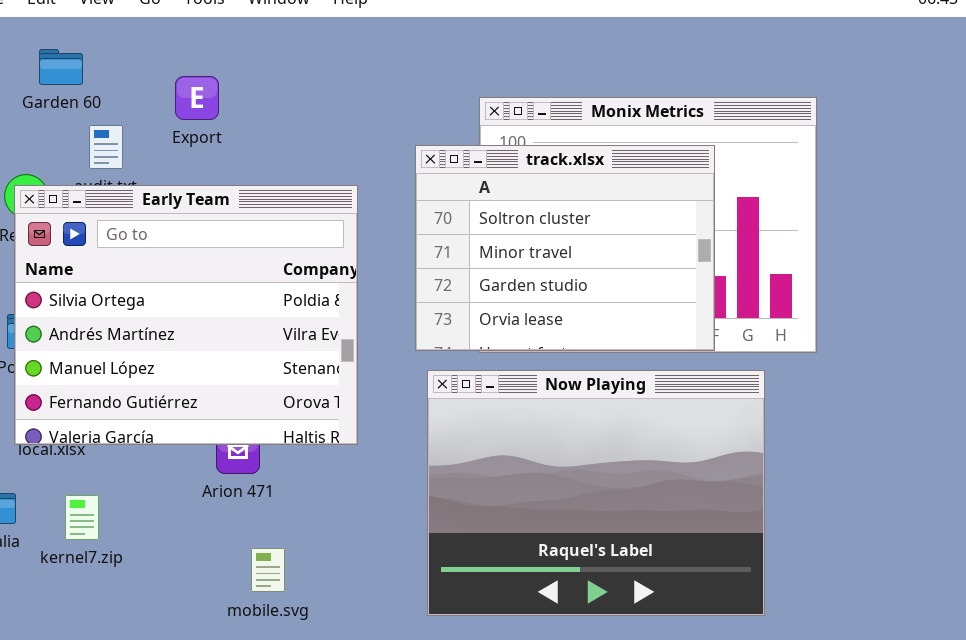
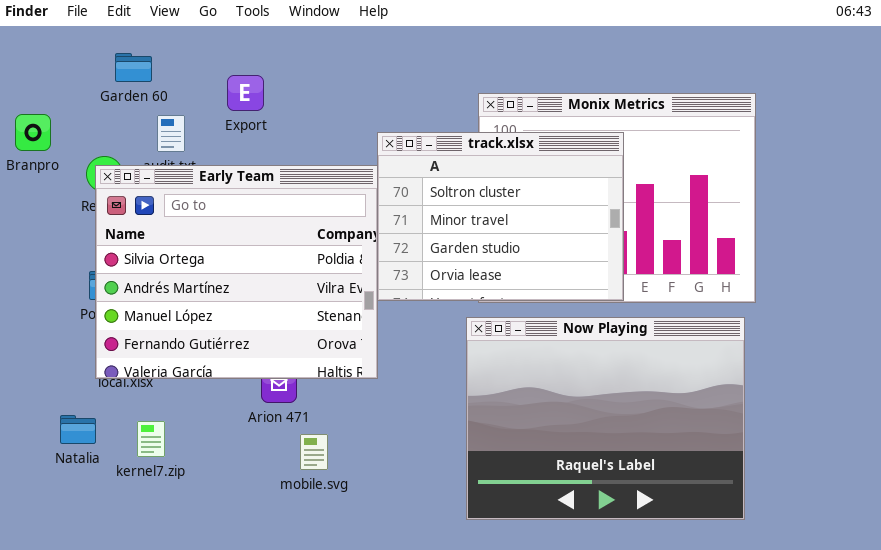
track.xlsx: [415,145,715,351] -> [377,132,624,301], moved
Now Playing: [427,370,765,616] -> [466,317,745,520], moved
mobile.svg: [251,548,285,592] -> [300,434,328,470], moved

